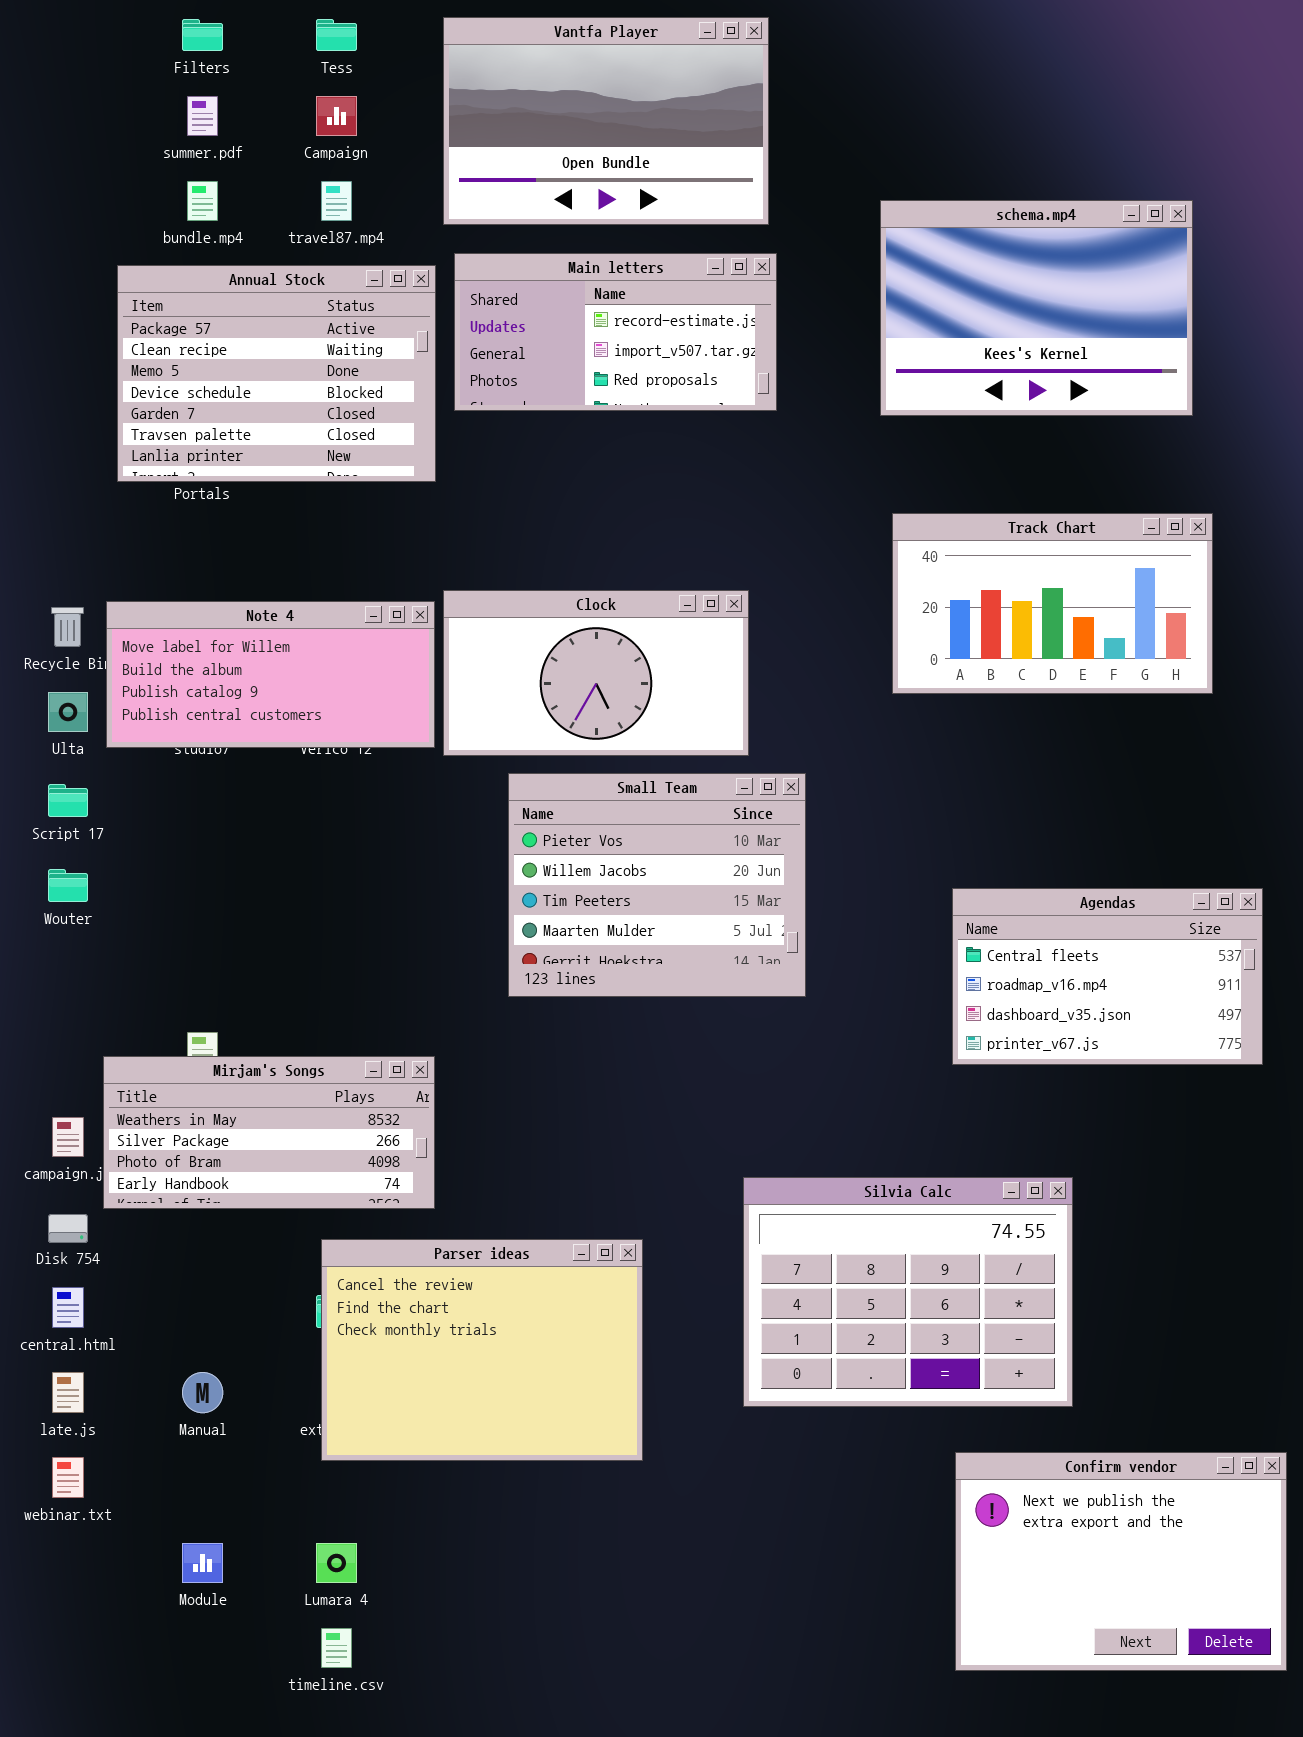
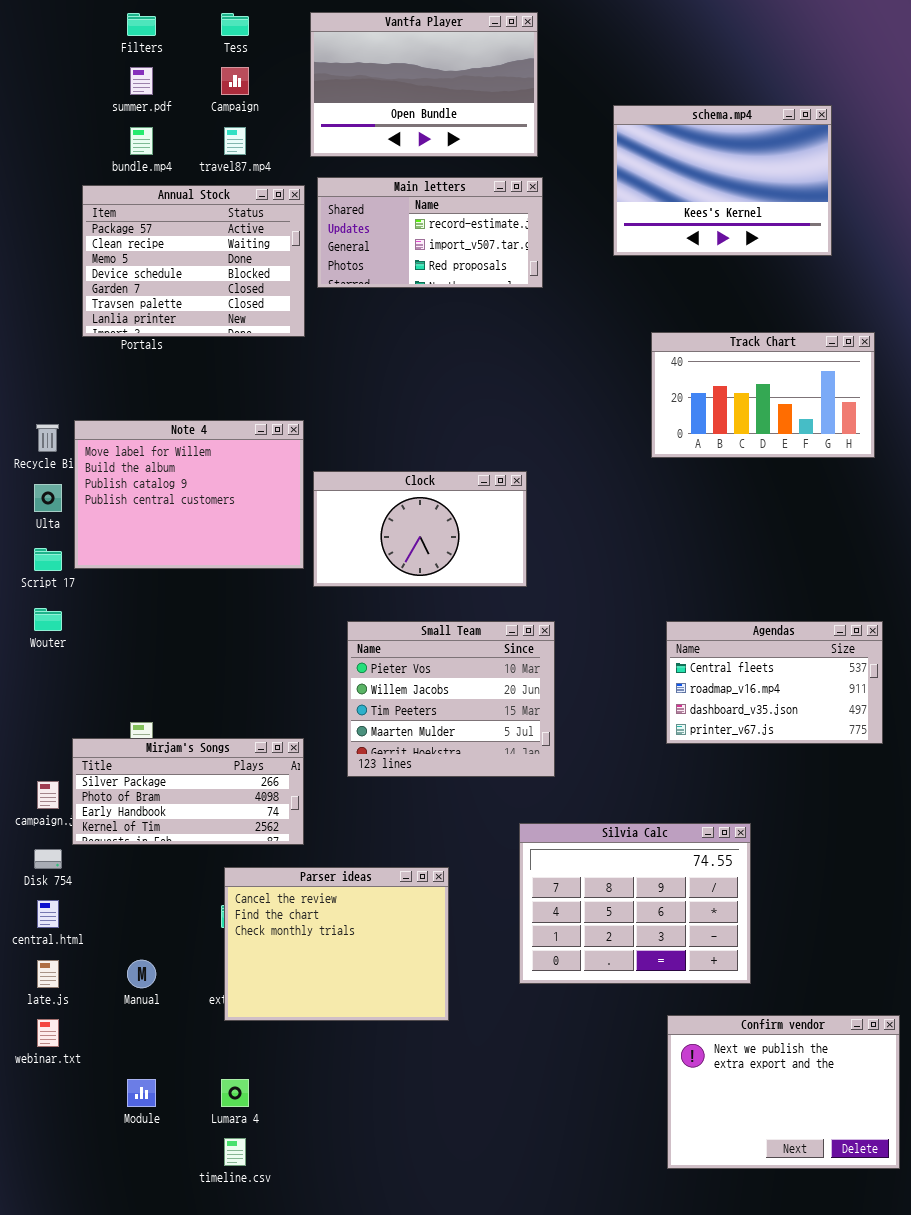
schema.mp4: [880,200,1193,416] -> [613,105,832,256], moved
Track Chart: [892,513,1213,694] -> [651,332,875,458], moved
Clock: [443,590,749,756] -> [313,471,527,587], moved
Note 4: [106,601,435,748] -> [74,420,304,569], resized
Small Team: [508,773,806,997] -> [347,621,555,777], moved
Mirjam's Songs: [103,1056,435,1209] -> [72,738,304,845], scrolled down 1 row

